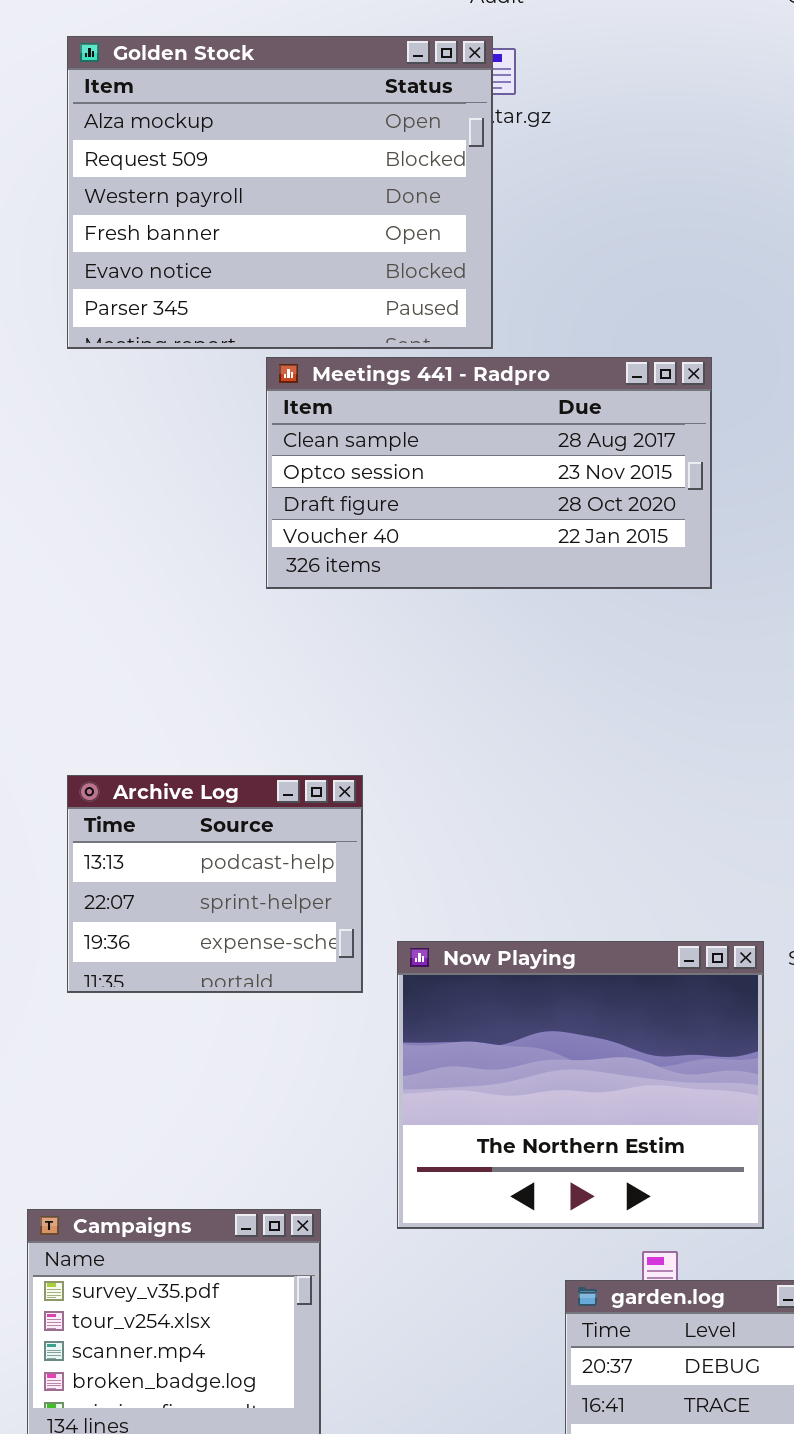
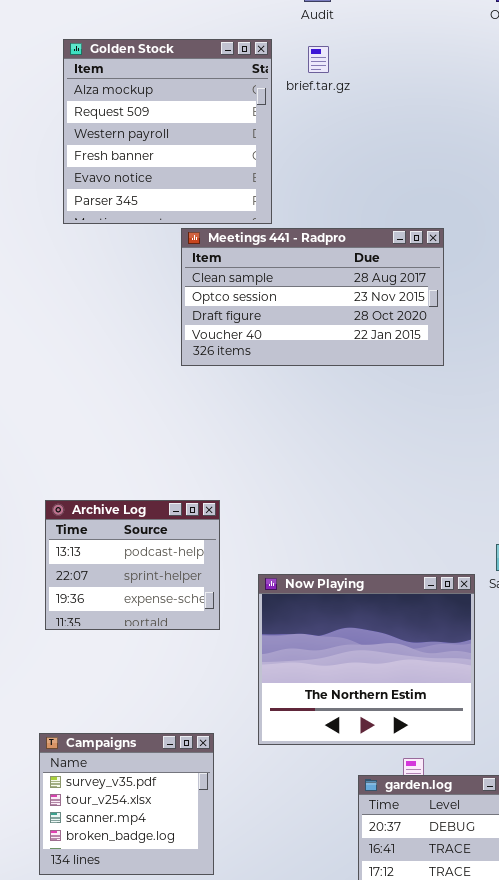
Golden Stock: [67,36,493,349] -> [63,39,272,224], resized
Archive Log: [67,775,363,993] -> [45,500,220,630], moved

